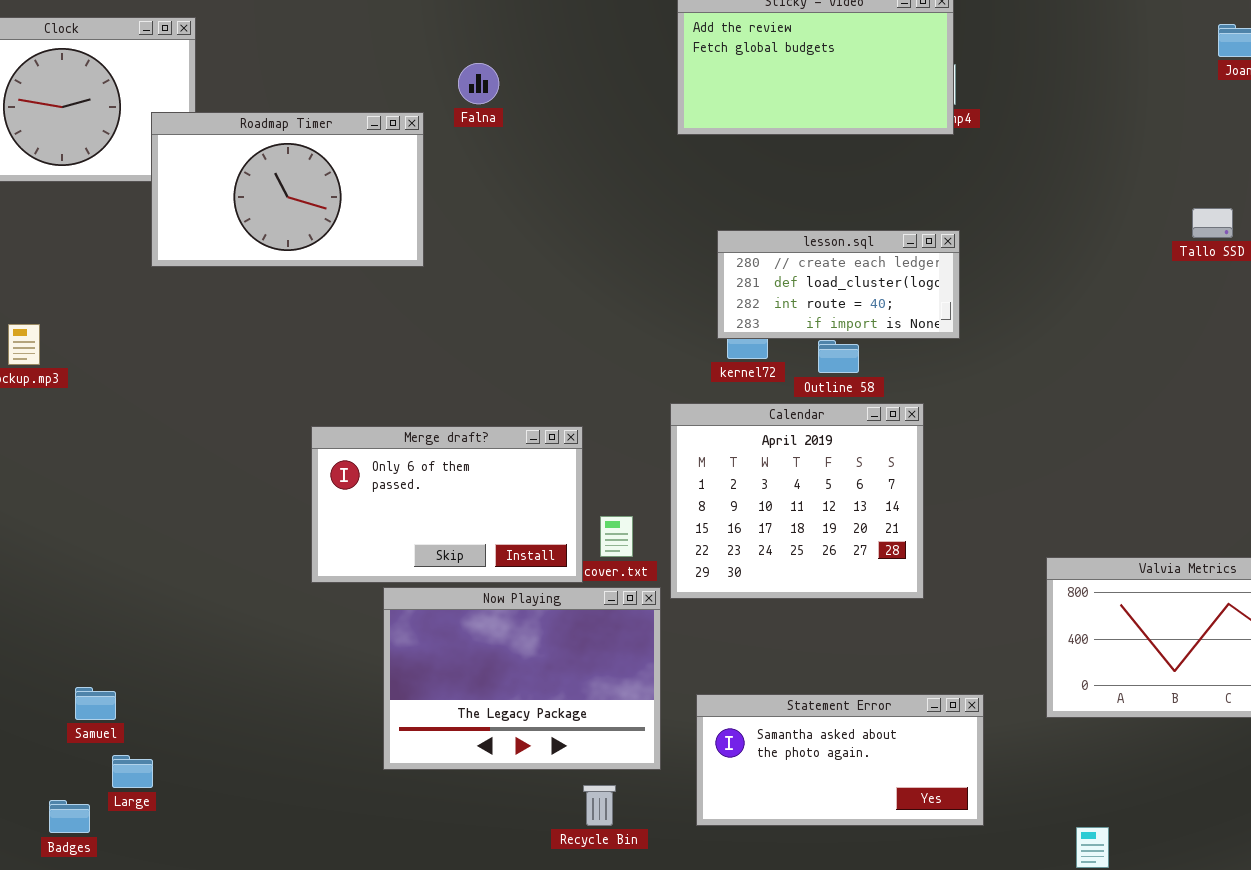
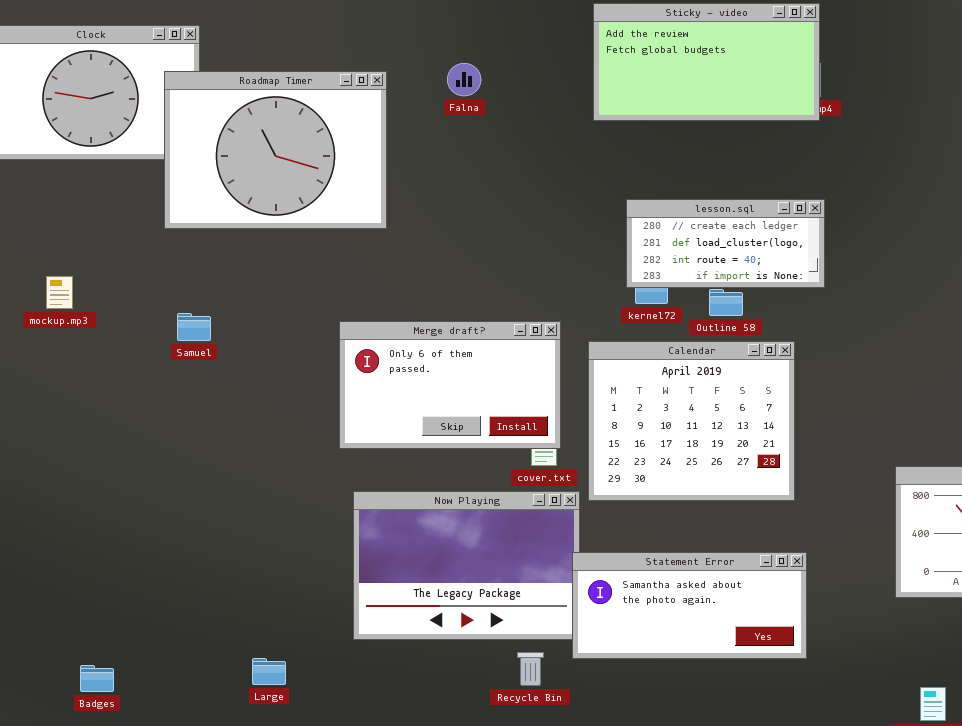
Falna: [458,63,499,104] -> [447,63,481,96], moved
Roadmap Timer: [151,112,424,267] -> [164,71,387,229], resized
Merge draft?: [311,426,583,583] -> [339,321,561,449], moved
Samuel: [75,687,116,720] -> [177,313,211,341], moved
Statement Error: [696,694,984,826] -> [572,552,807,659], moved
Large: [112,755,153,788] -> [252,658,286,685], moved

